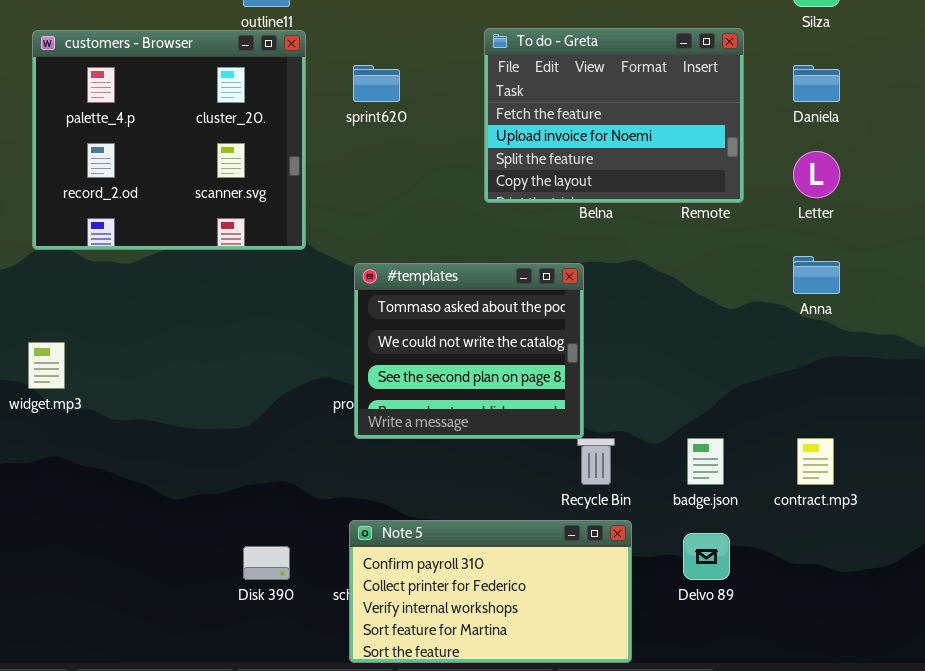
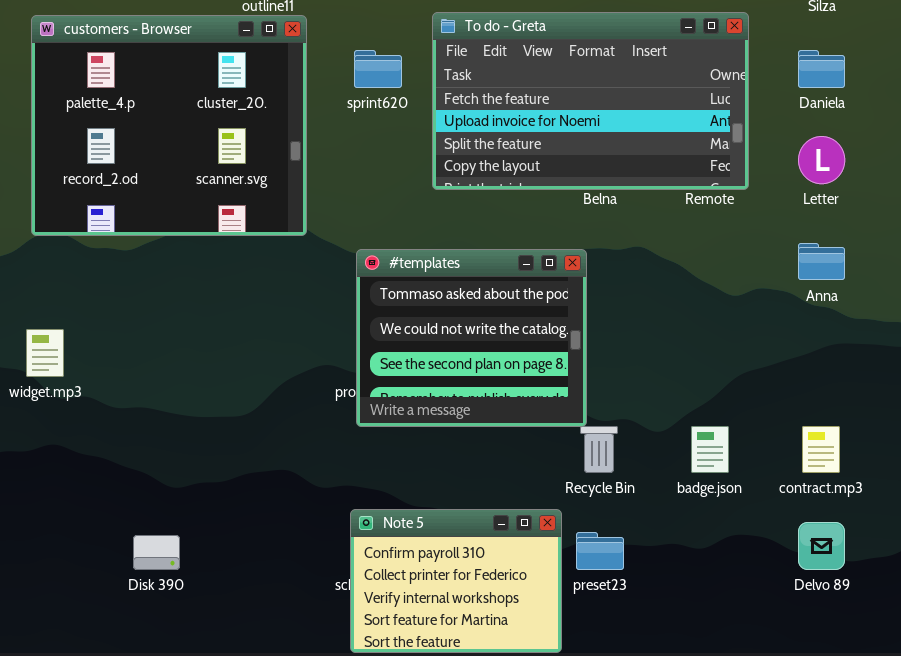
To do - Greta: [484,28,744,203] -> [432,12,749,190], resized
Note 5: [349,520,632,663] -> [350,509,562,653], resized
Delvo 89: [683,533,730,580] -> [798,522,845,570], moved
Disk 390: [243,546,290,580] -> [133,535,180,570], moved

